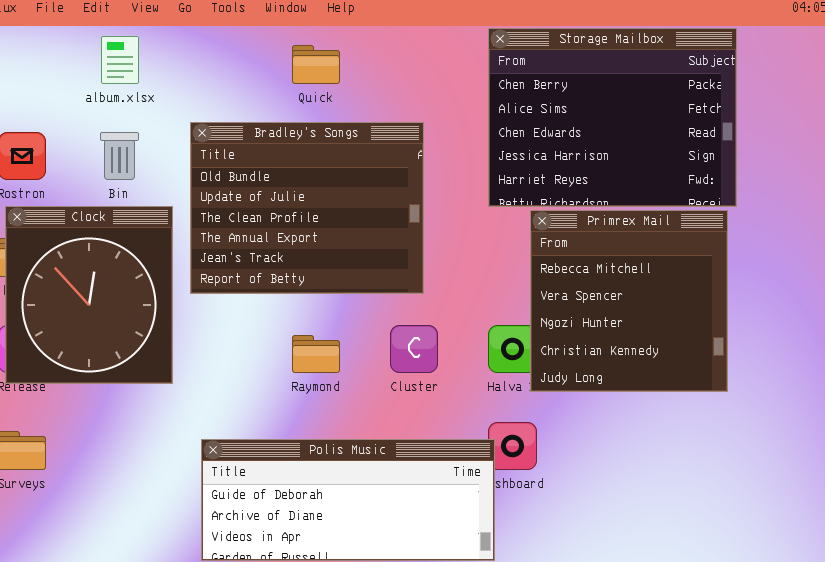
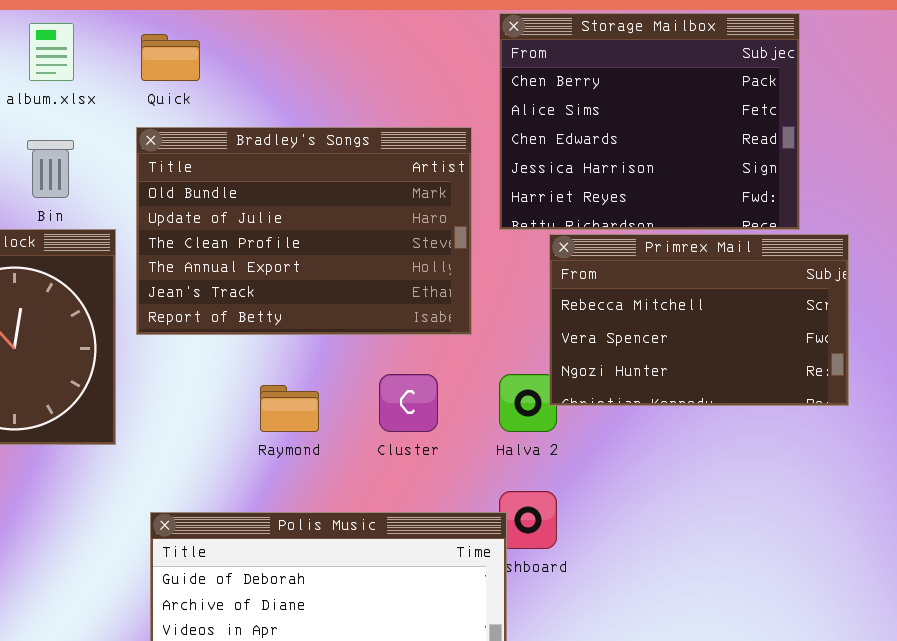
Quick: [292,45,340,84] -> [141,34,200,81], moved
Bradley's Songs: [190,122,424,294] -> [136,127,472,335], resized
Primrex Mail: [530,210,728,392] -> [549,234,849,406], resized

